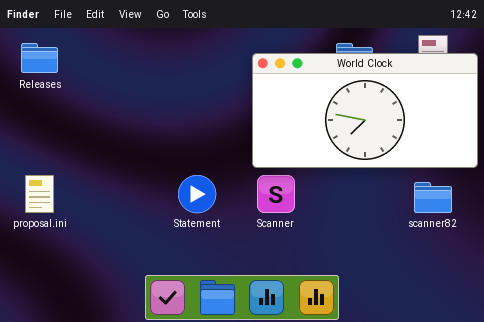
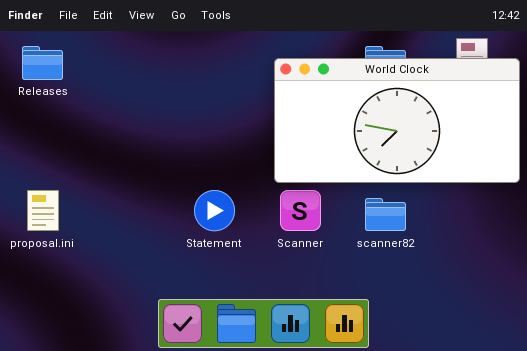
scanner82: [414,182,452,213] -> [365,198,406,231], moved

